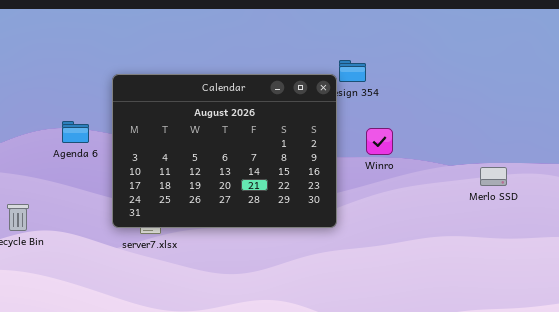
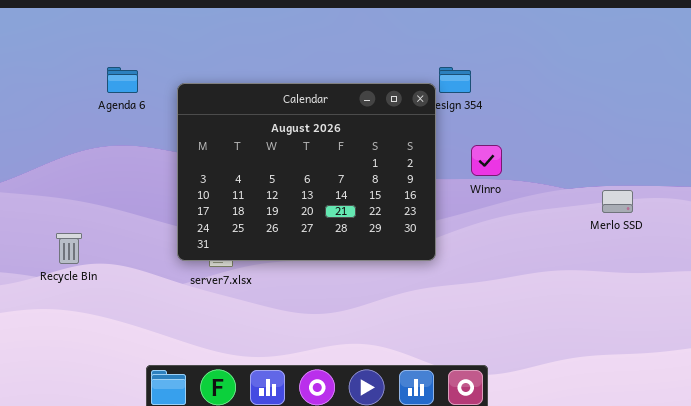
Agenda 6: [62,121,89,143] -> [107,67,138,93], moved

